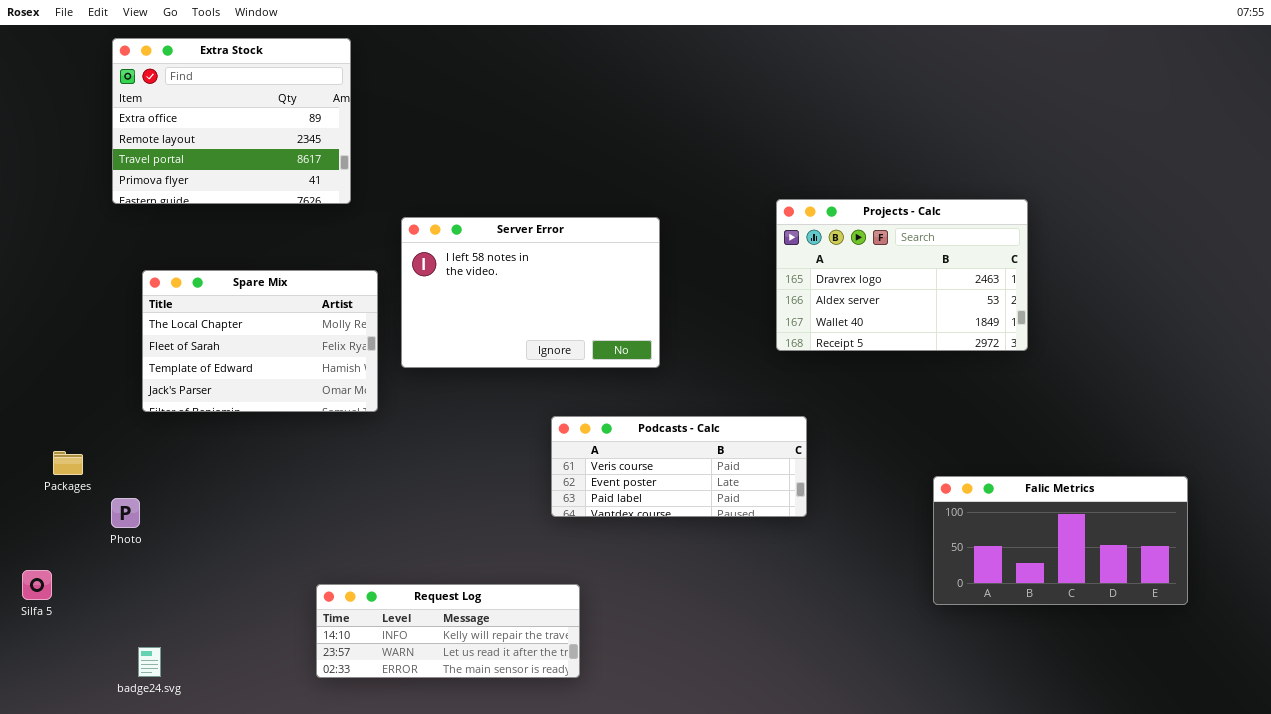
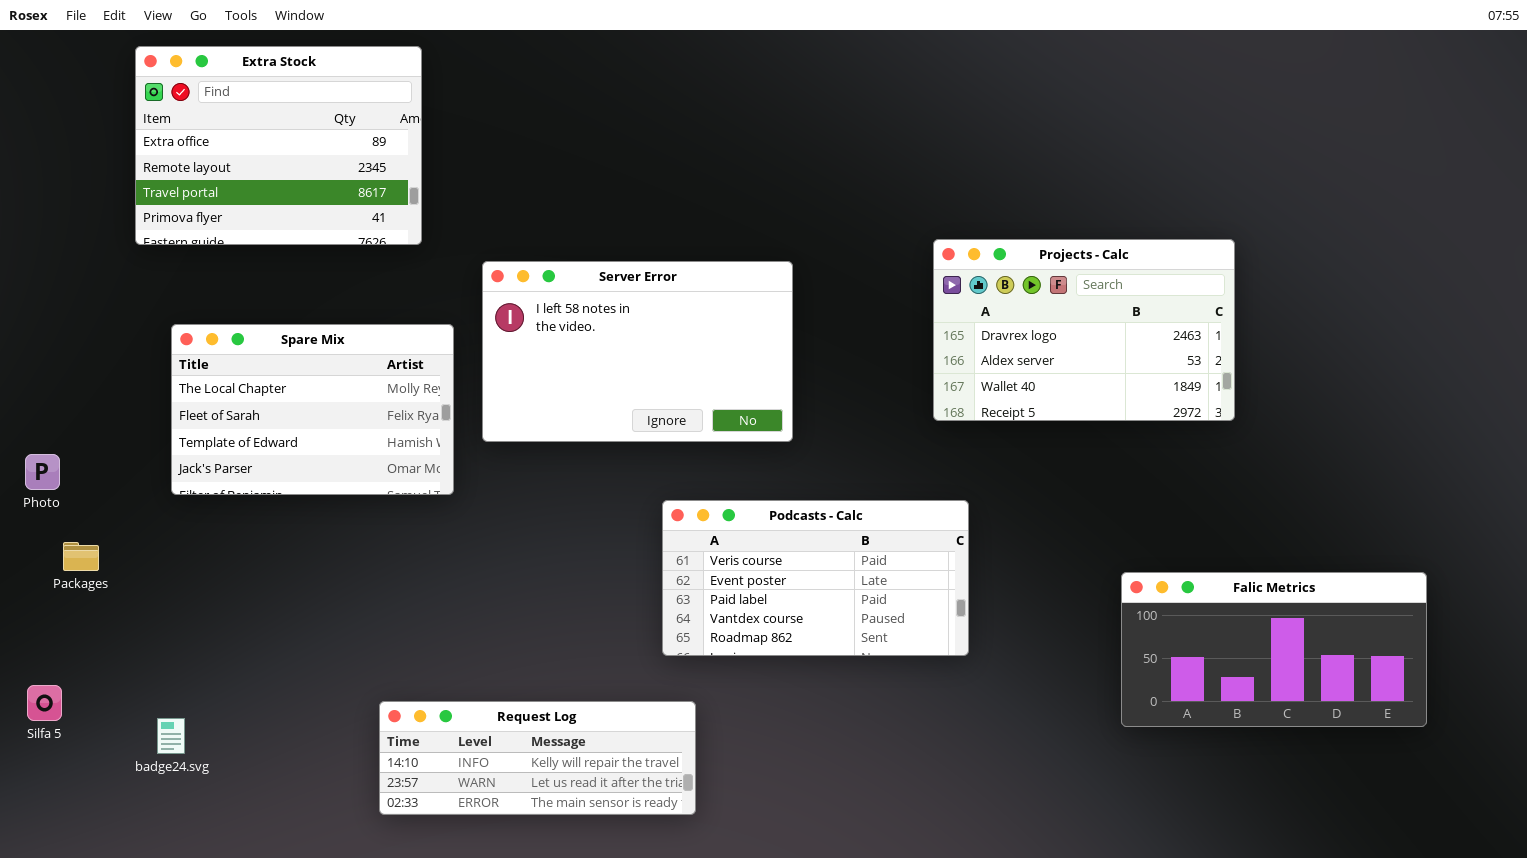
Podcasts - Calc: [551,416,807,517] -> [662,500,969,656], resized
Photo: [111,498,140,528] -> [25,454,60,490], moved
badge24.svg: [138,647,161,677] -> [157,718,185,754], moved

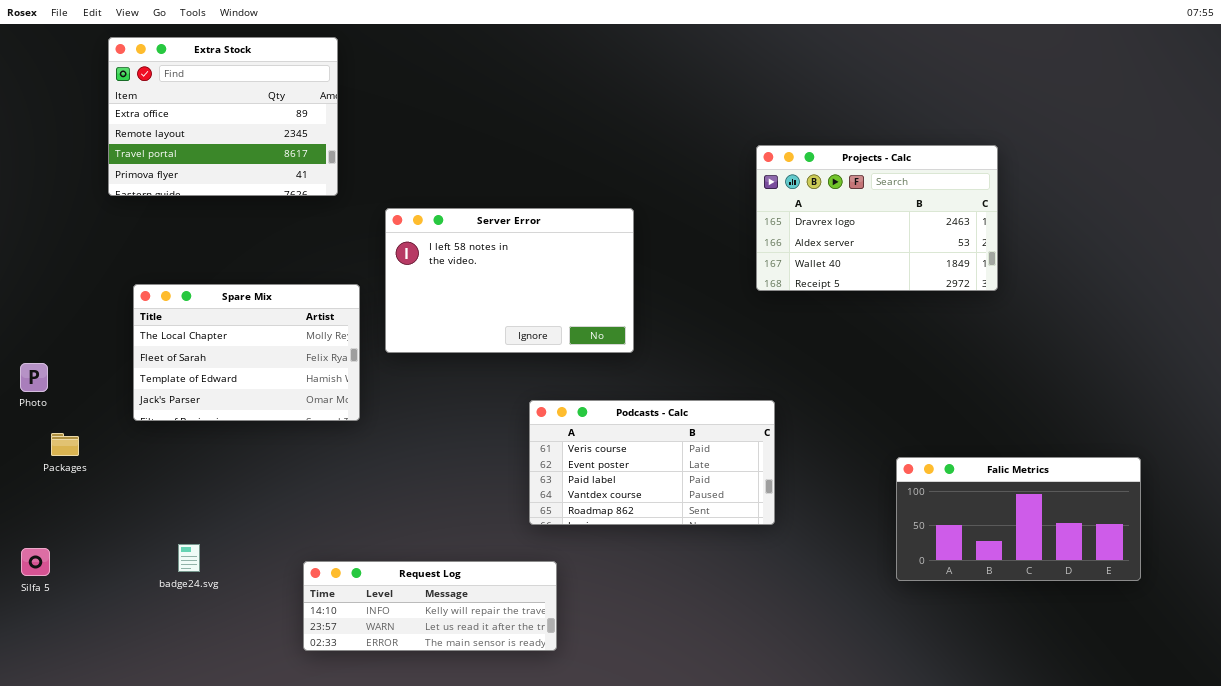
Projects - Calc: [933,239,1235,421] -> [756,145,998,291], moved
Spare Mix: [171,324,454,495] -> [133,284,360,421], moved
badge24.svg: [157,718,185,754] -> [178,544,200,572], moved

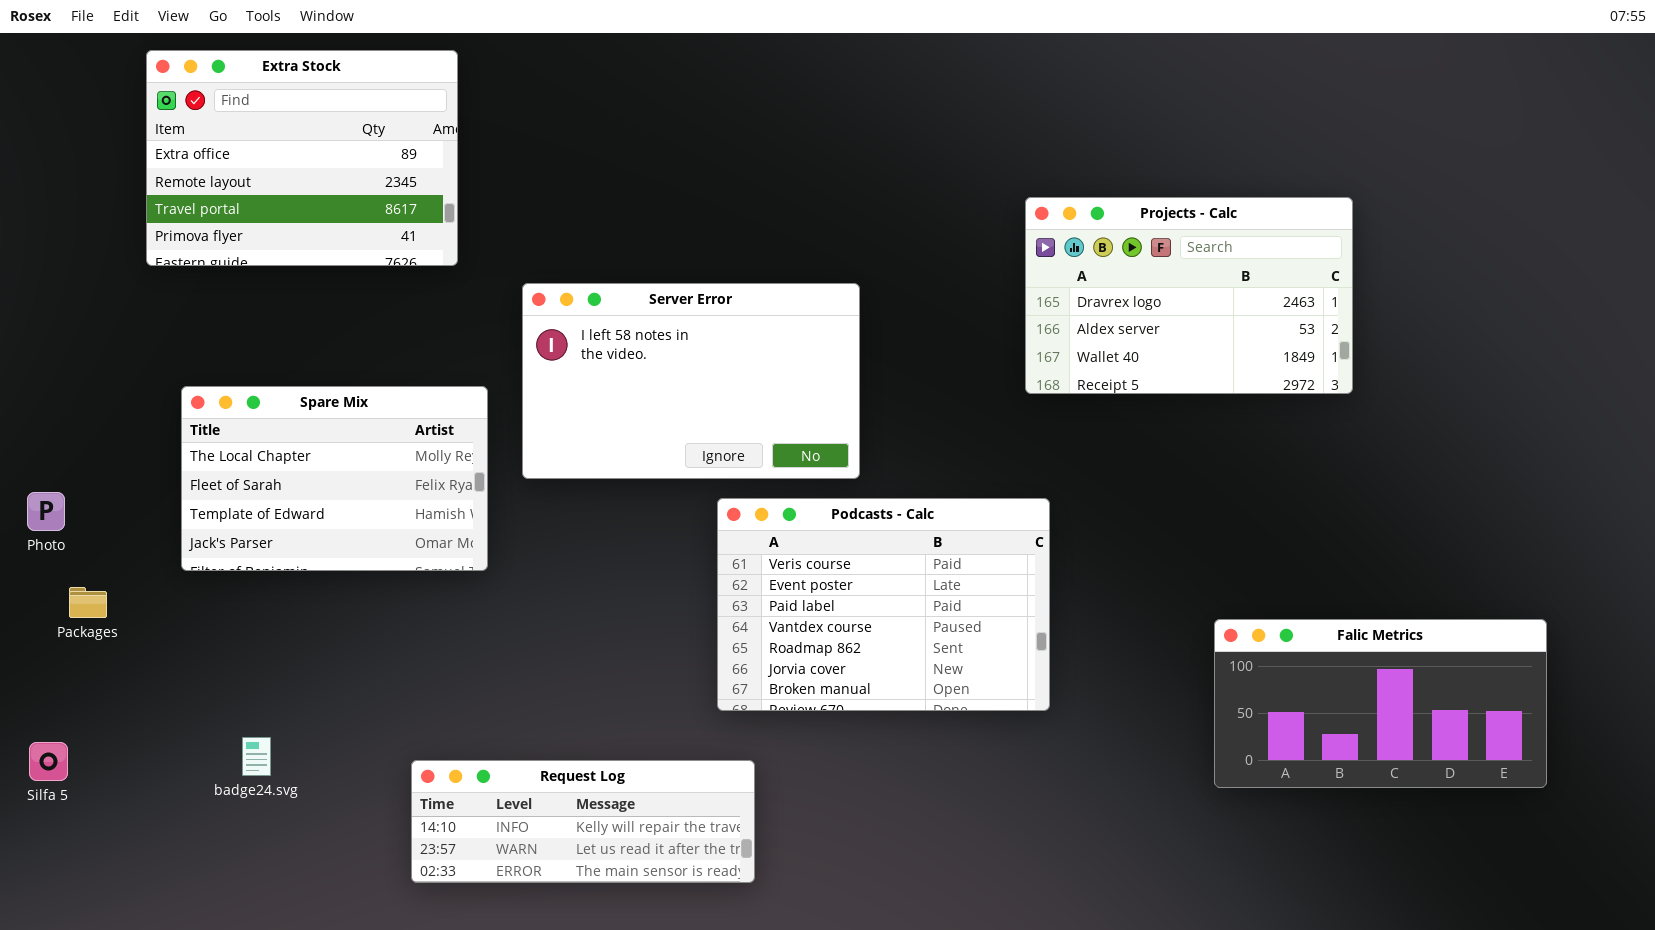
Podcasts - Calc: [529,400,775,525] -> [717,498,1050,711], resized

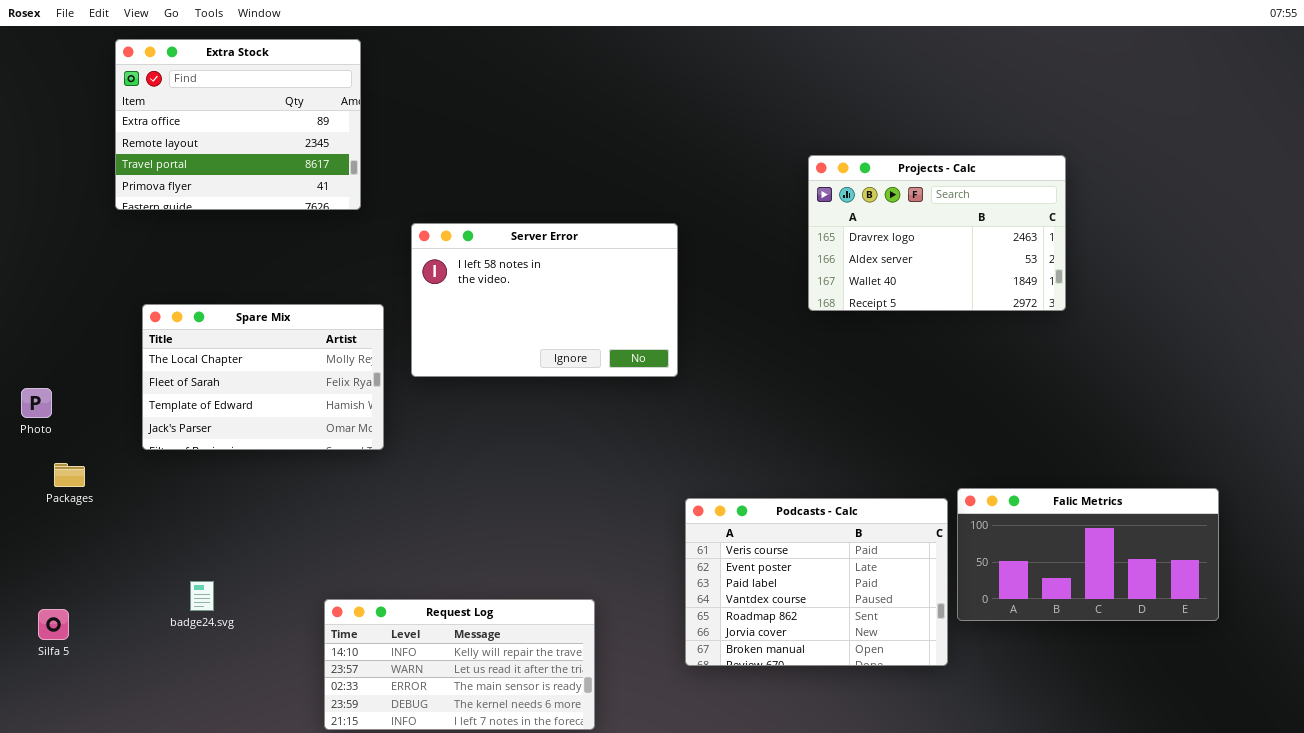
Podcasts - Calc: [717,498,1050,711] -> [685,498,948,666], moved
Silfa 5: [29,742,68,781] -> [38,609,69,640], moved
Request Log: [411,760,755,883] -> [324,599,595,730], resized

